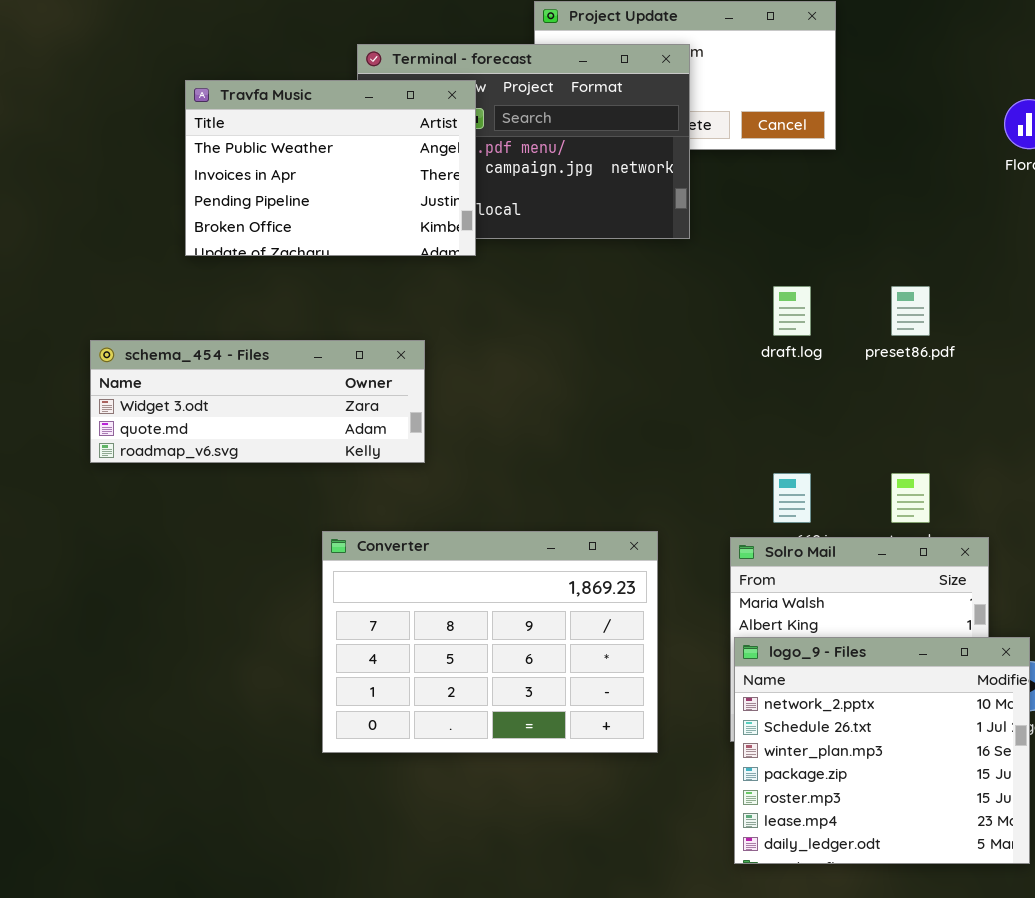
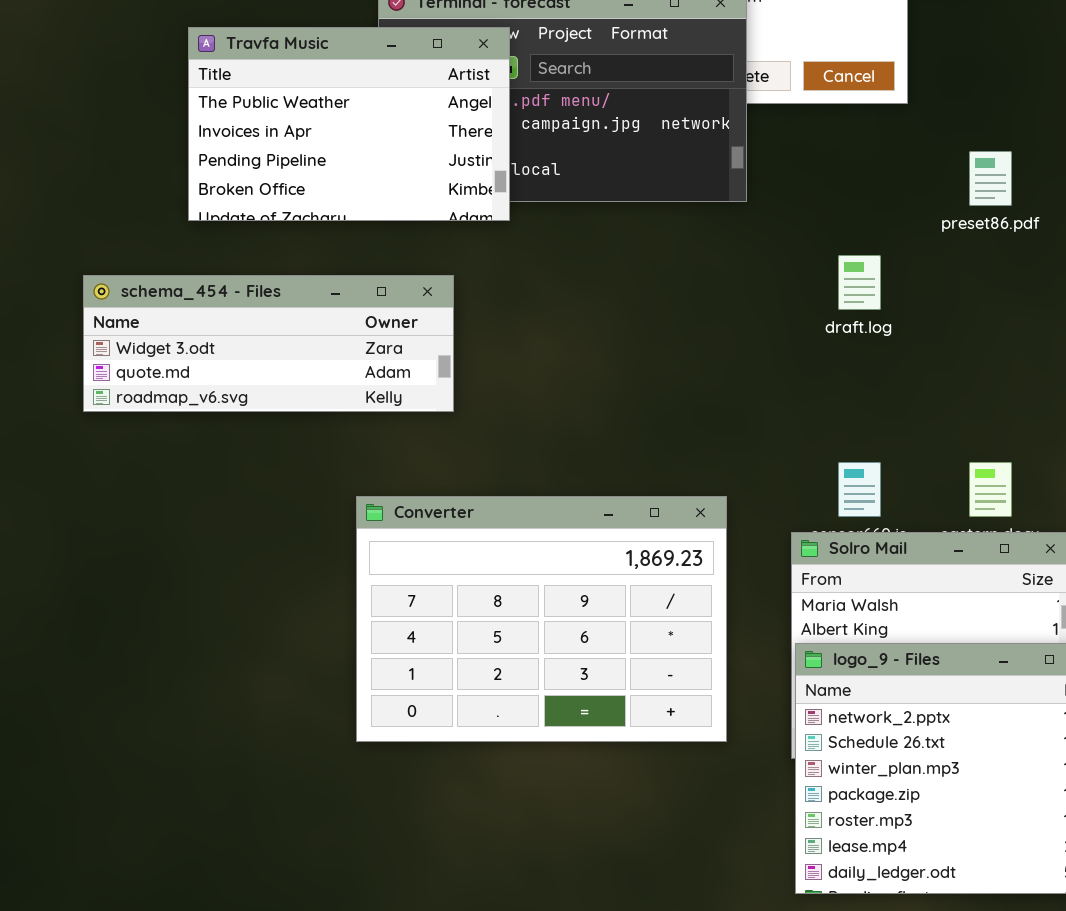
preset86.pdf: [891,286,930,336] -> [969,151,1012,206], moved
schema_454 - Files: [90,340,425,463] -> [83,275,454,412], moved
Converter: [322,531,658,753] -> [356,496,727,742], moved

